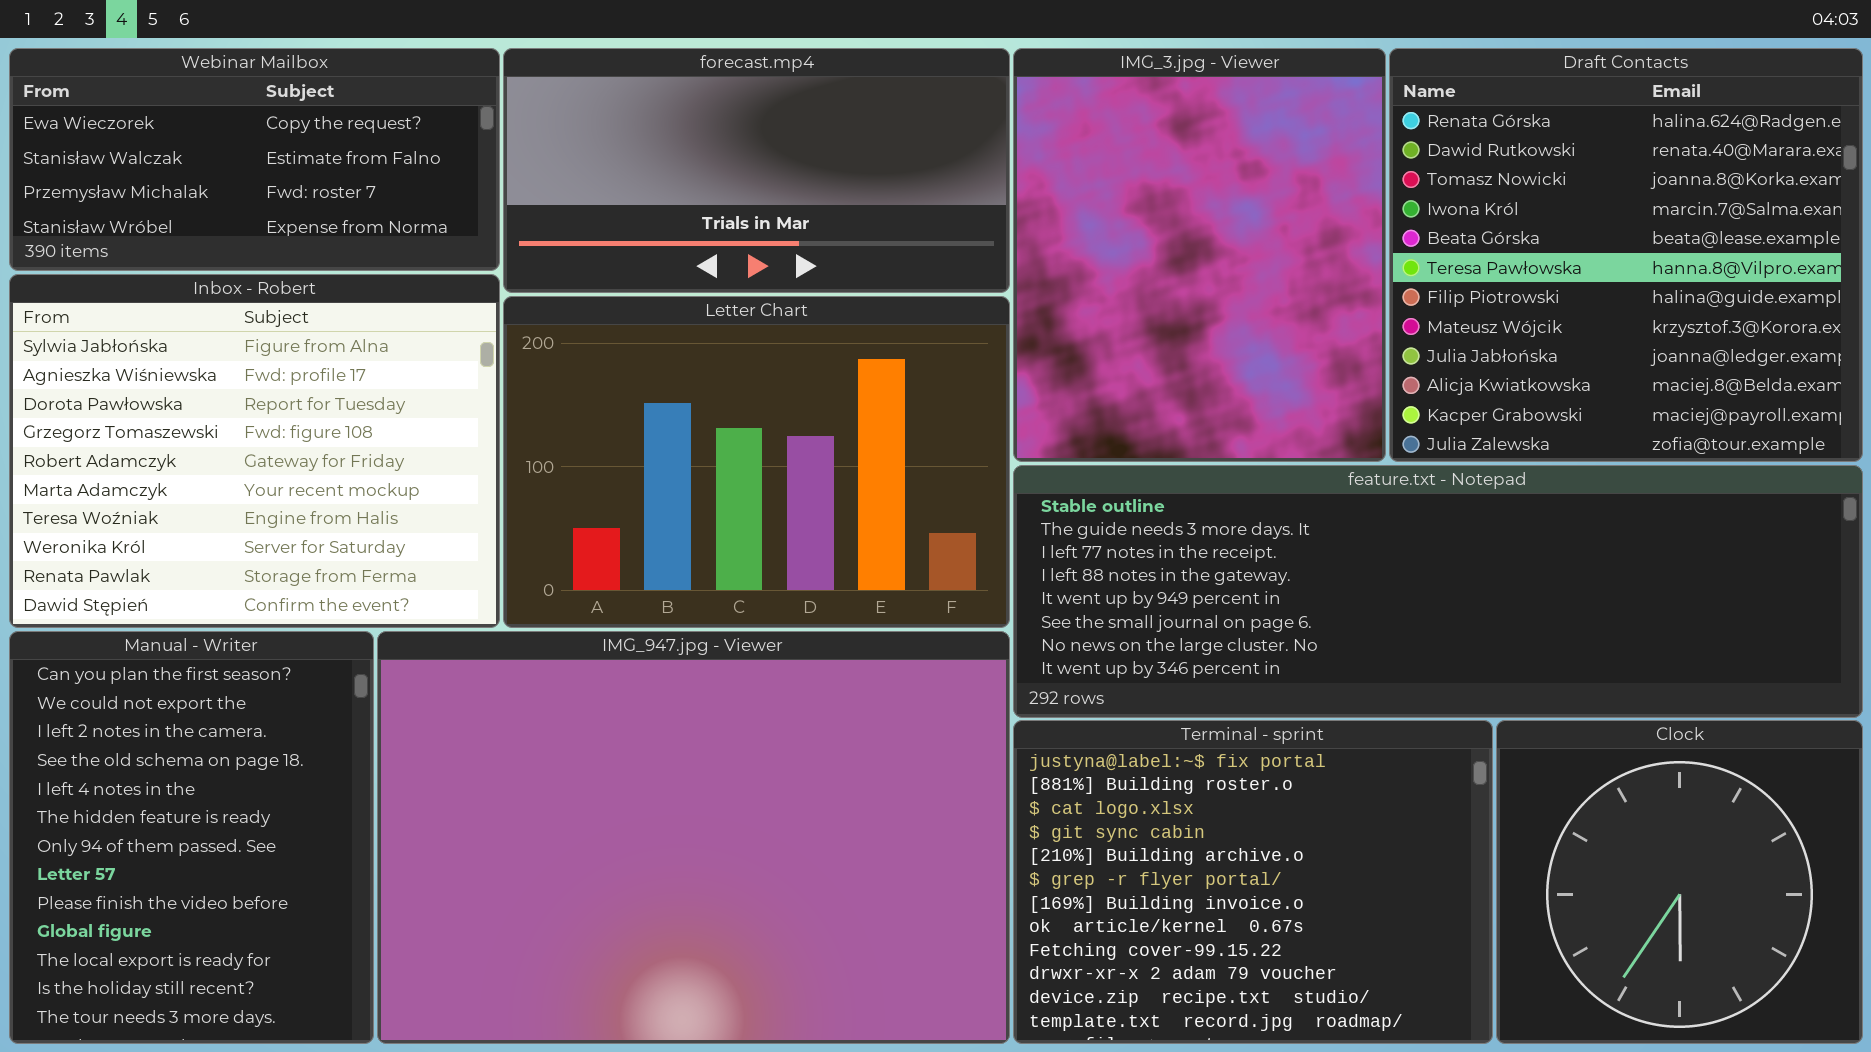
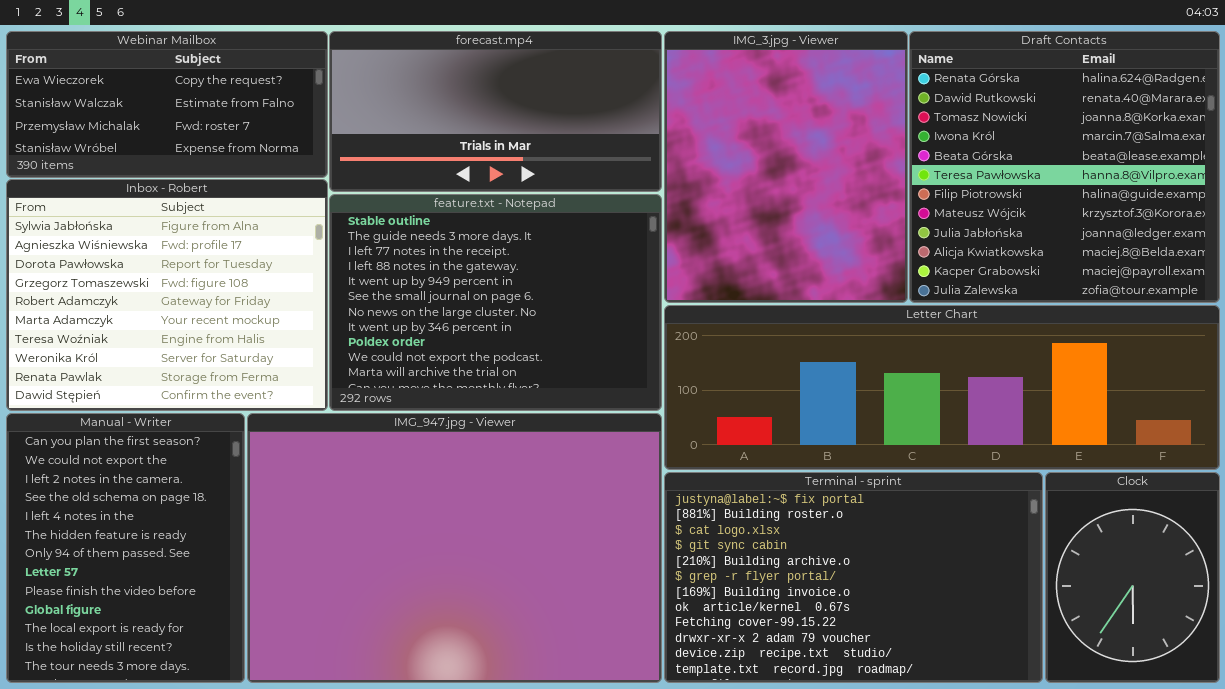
Letter Chart: [503,296,1010,628] -> [664,305,1220,470], moved, resized
feature.txt - Notepad: [1013,465,1863,718] -> [329,194,662,411], moved, resized
Terminal - sprint: [1013,720,1493,1044] -> [664,472,1043,683], resized
Clock: [1496,720,1863,1044] -> [1045,472,1220,683], resized

